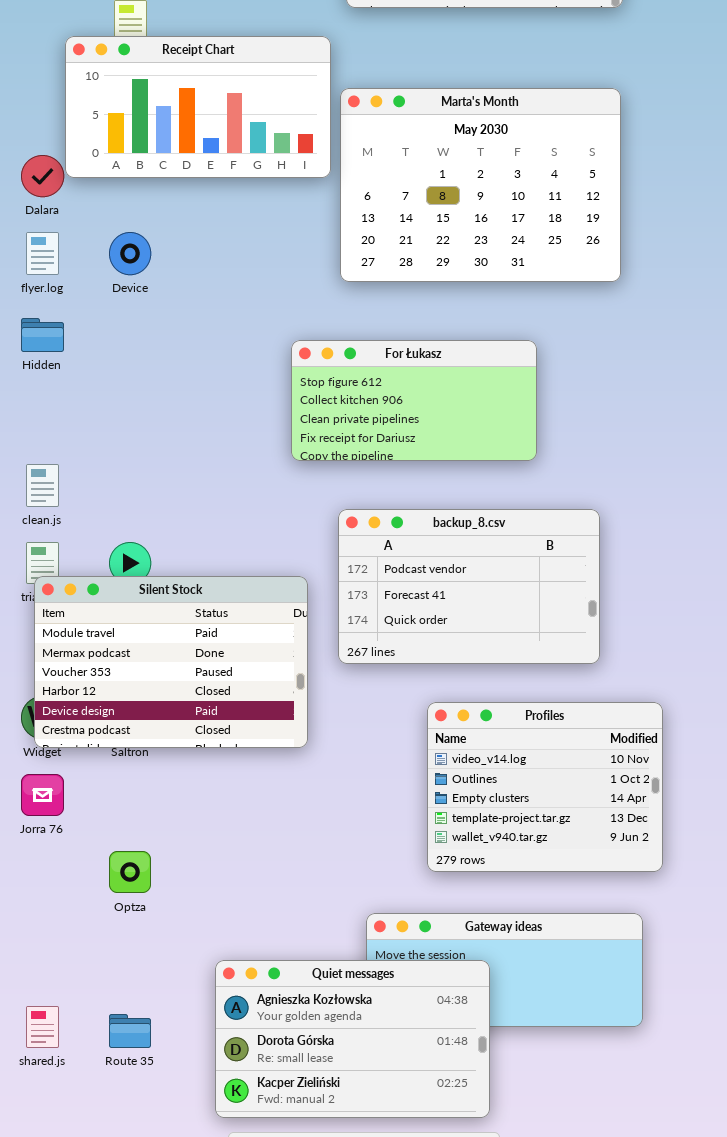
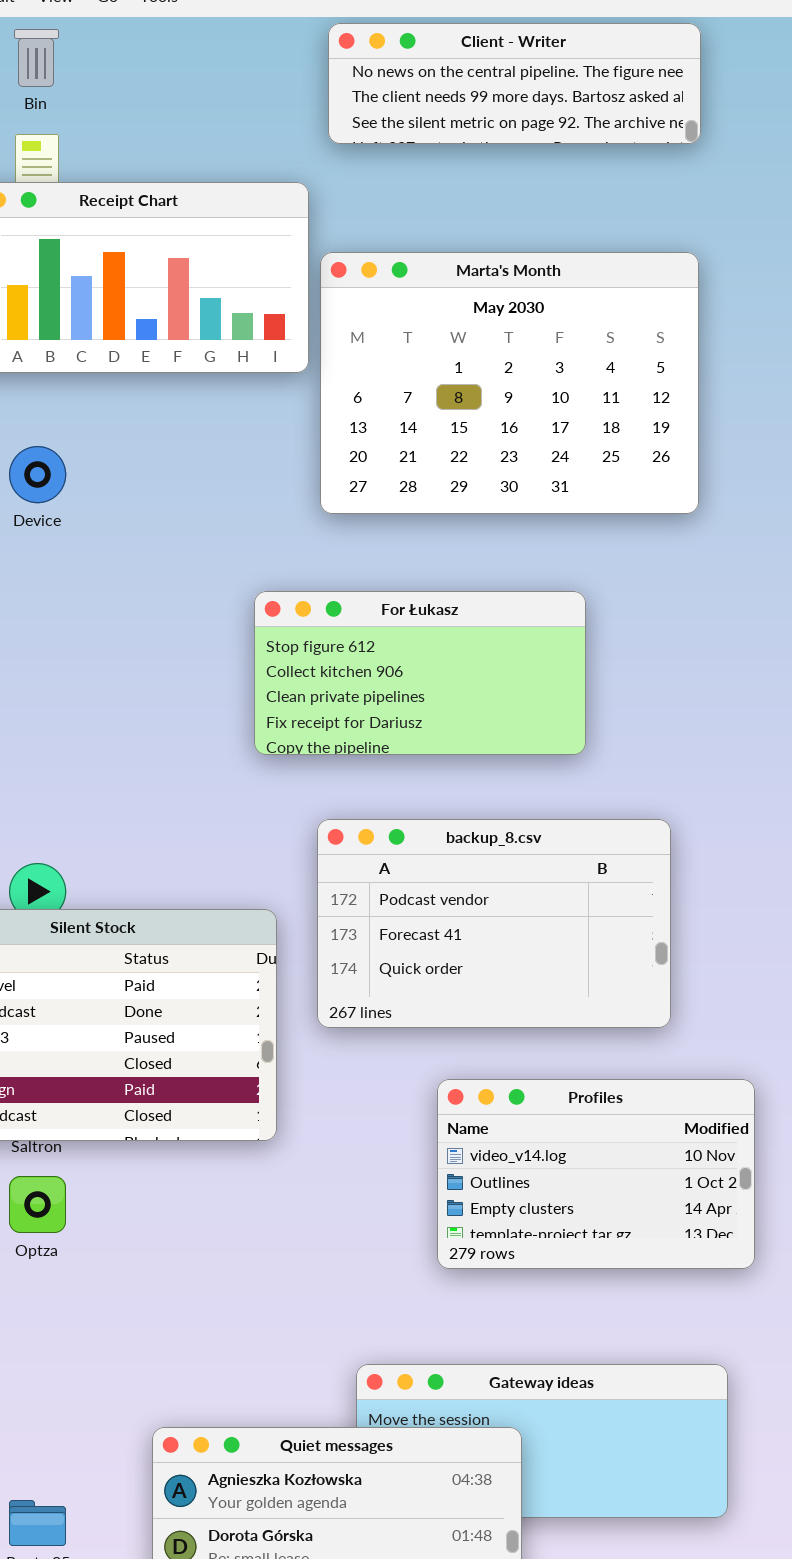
Profiles: [427,702,663,872] -> [437,1079,755,1269], resized
Optza: [109,851,151,893] -> [9,1176,66,1233], moved

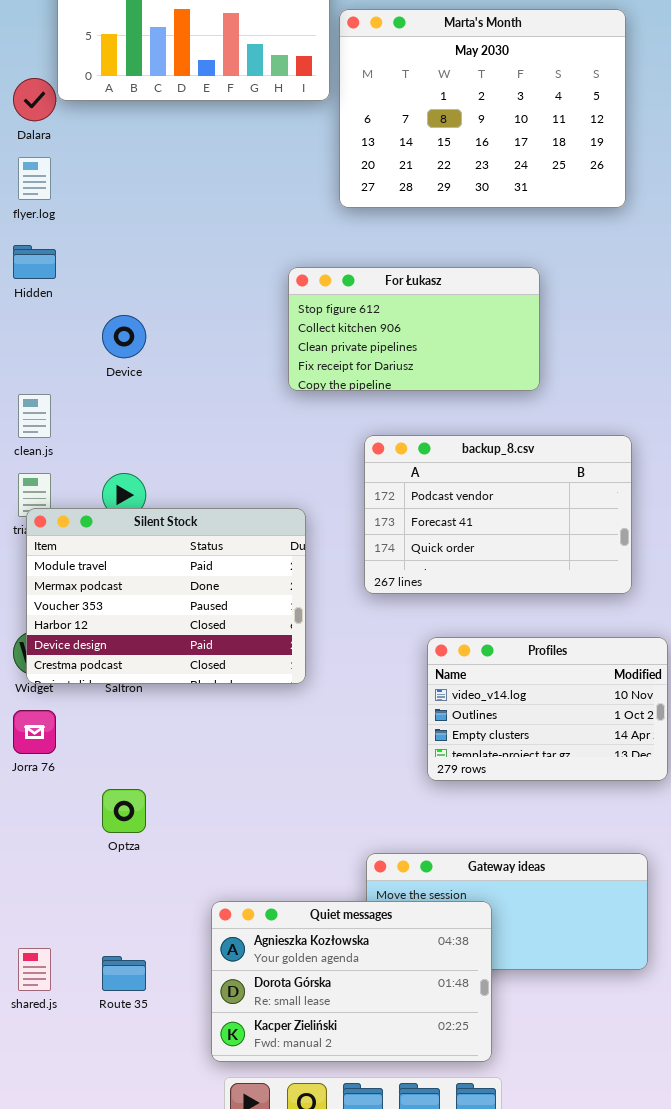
Device: [9,446,66,503] -> [102,315,146,358], moved
backup_8.csv: [317,819,671,1028] -> [364,435,632,594], moved
Optza: [9,1176,66,1233] -> [102,789,146,833], moved

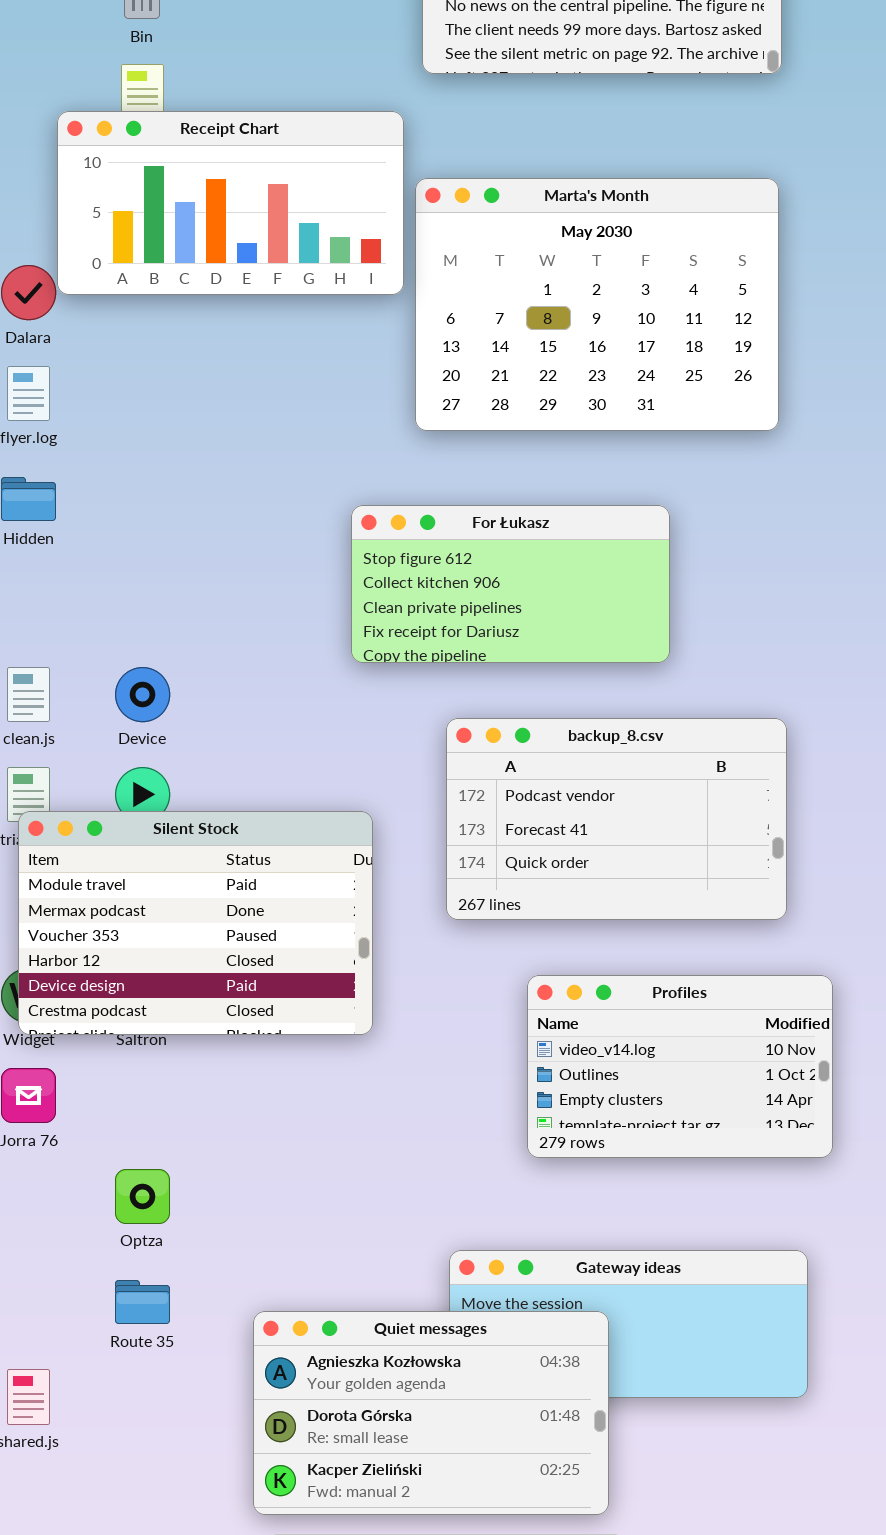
Device: [102,315,146,358] -> [115,667,170,722], moved
Route 35: [102,956,146,991] -> [115,1280,170,1324], moved

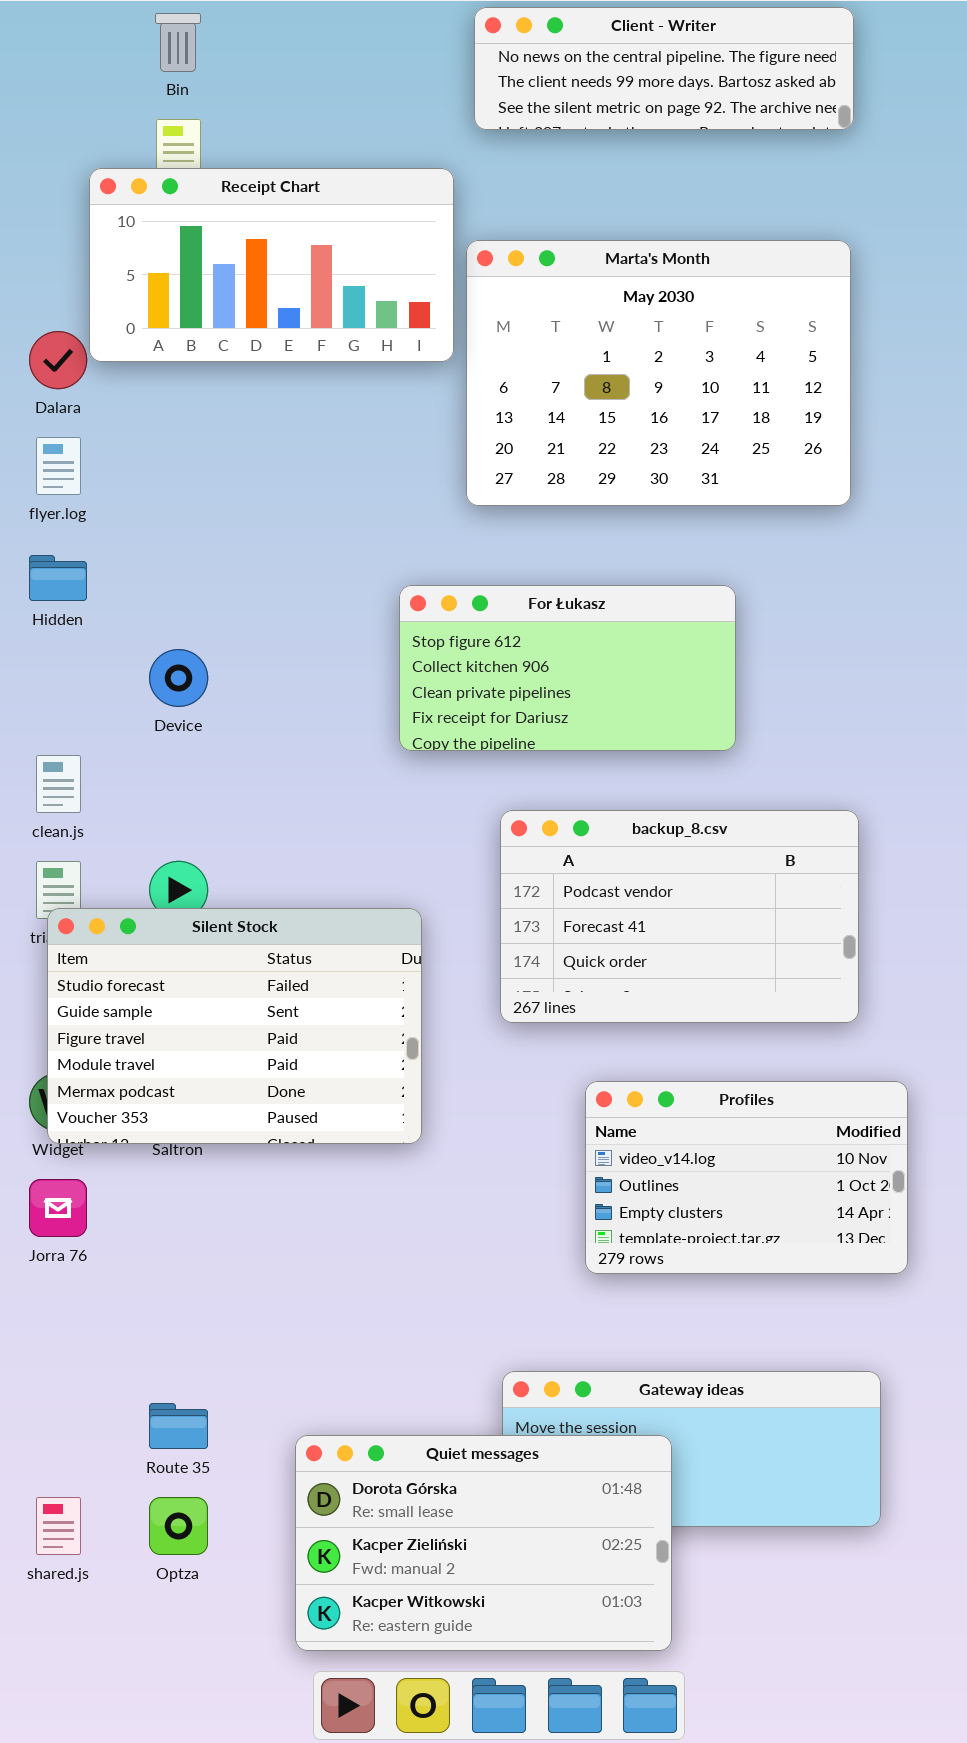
Device: [115,667,170,722] -> [149,649,208,707], moved
Silent Stock: [18,811,373,1035] -> [47,908,422,1144], scrolled up 3 rows
Optza: [115,1169,170,1224] -> [149,1497,208,1555], moved
Quiet messages: [253,1311,609,1515] -> [295,1435,672,1651], scrolled down 1 row

